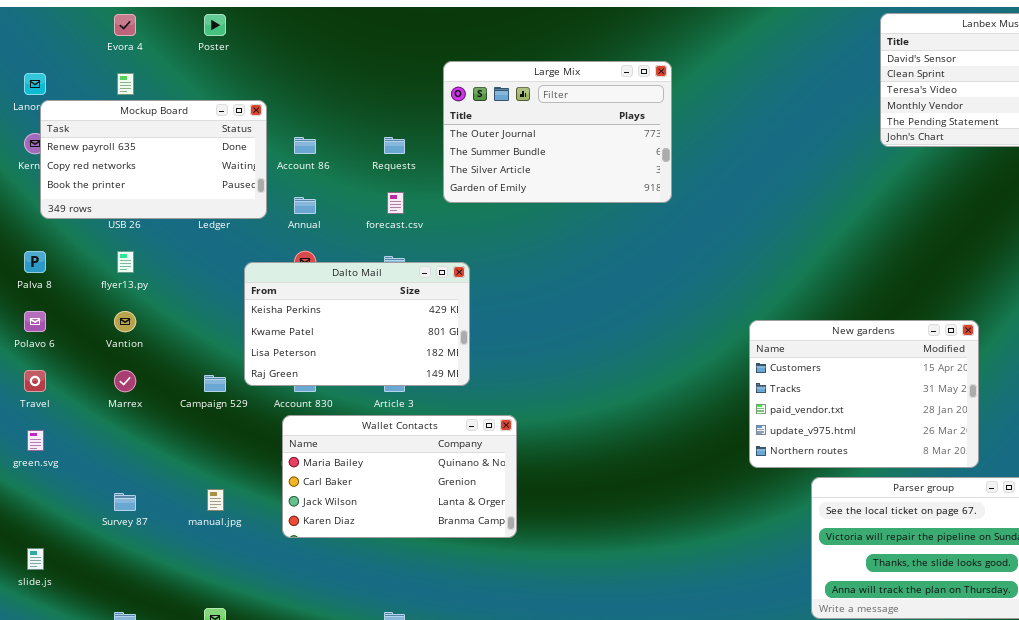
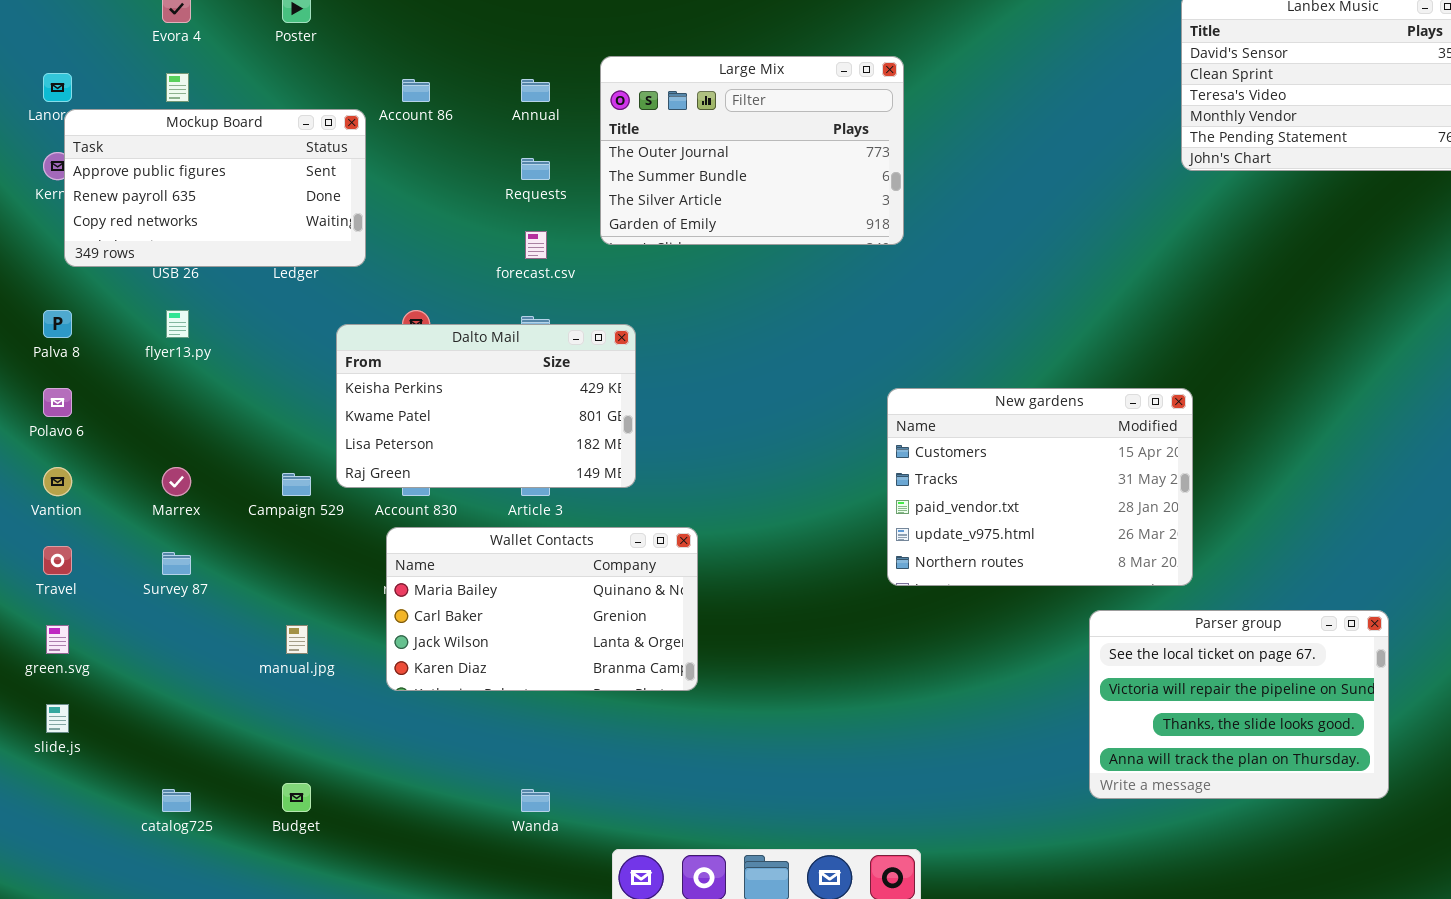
Mockup Board: [40,100,267,219] -> [64,109,366,267], scrolled up 1 row
Account 86: [294,137,316,154] -> [402,79,430,102], moved
Annual: [294,197,316,214] -> [521,79,550,102], moved
Vantion: [114,311,136,332] -> [43,467,72,496], moved
New gardens: [749,320,979,468] -> [887,388,1193,586], moved
Travel: [24,370,46,392] -> [43,546,72,575], moved
green.svg: [27,430,44,451] -> [46,625,69,654], moved
Survey 87: [114,493,136,511] -> [162,552,191,575], moved

